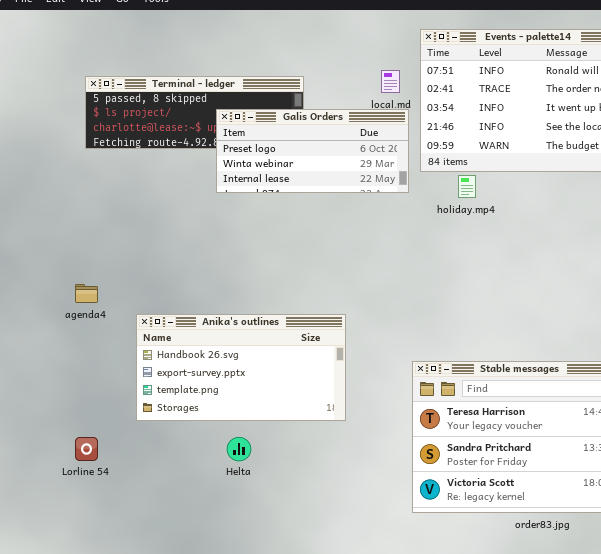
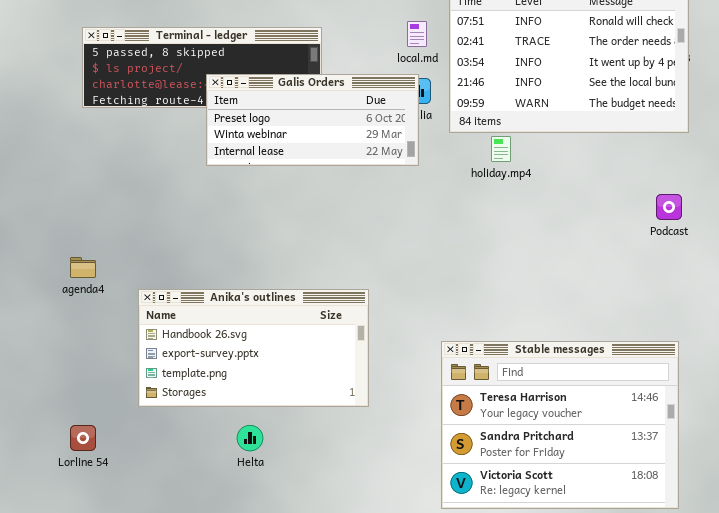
Galis Orders: [216,109,409,193] -> [206,74,419,166], moved

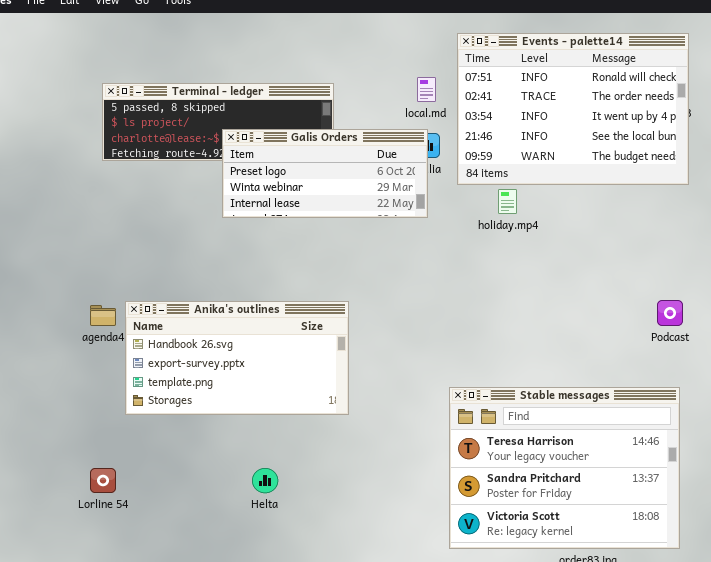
Podcast: [656,194,682,220] -> [657,300,683,326], moved
Anika's outlines: [138,289,369,407] -> [125,301,349,415], moved

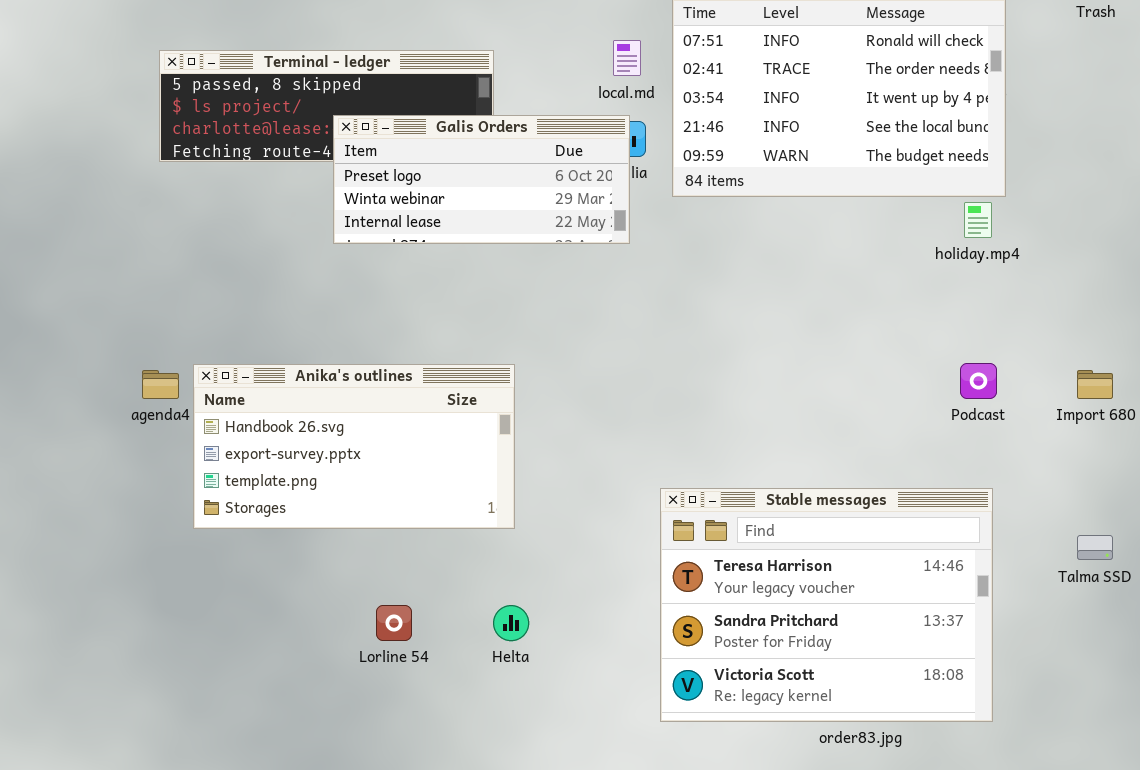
holiday.mp4: [498,189,517,214] -> [964,202,992,238], moved
Lorline 54: [90,468,116,493] -> [376,605,412,641], moved
Helta: [252,468,278,493] -> [493,605,529,641], moved

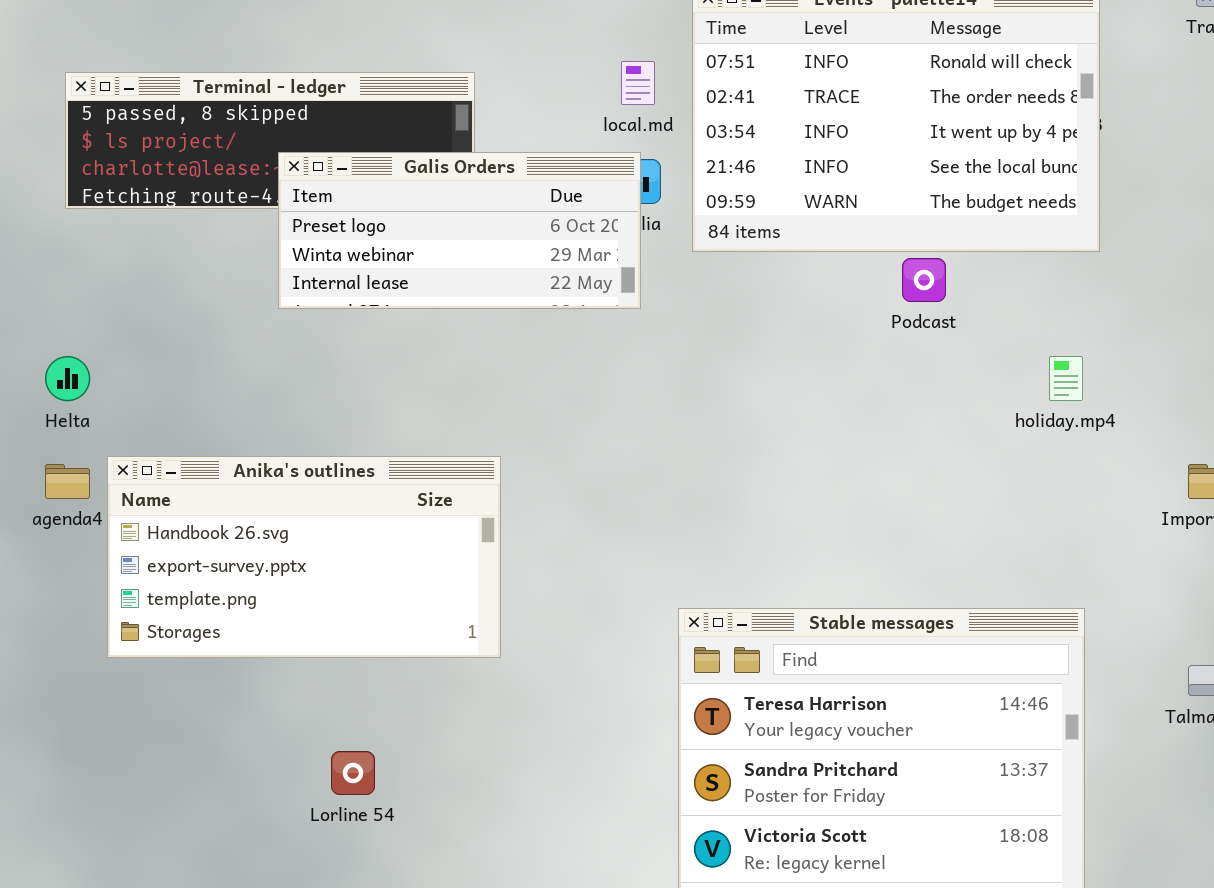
holiday.mp4: [964,202,992,238] -> [1049,356,1083,401], moved
Podcast: [960,363,997,399] -> [902,258,946,302], moved
Helta: [493,605,529,641] -> [45,356,90,401], moved

